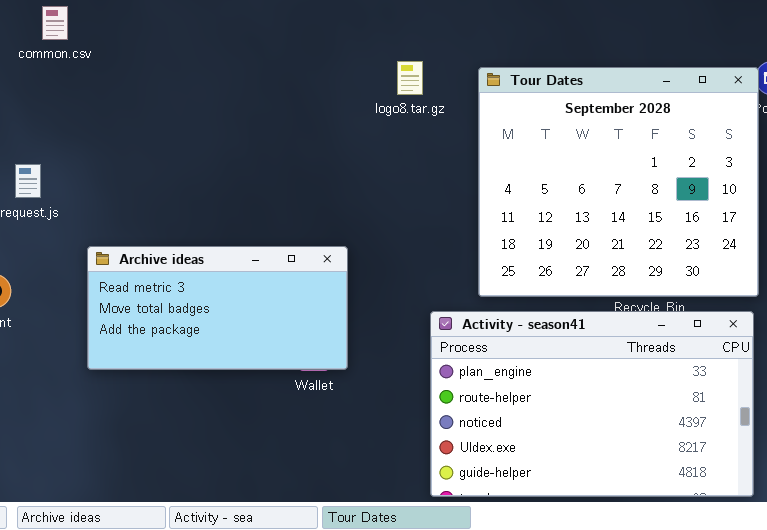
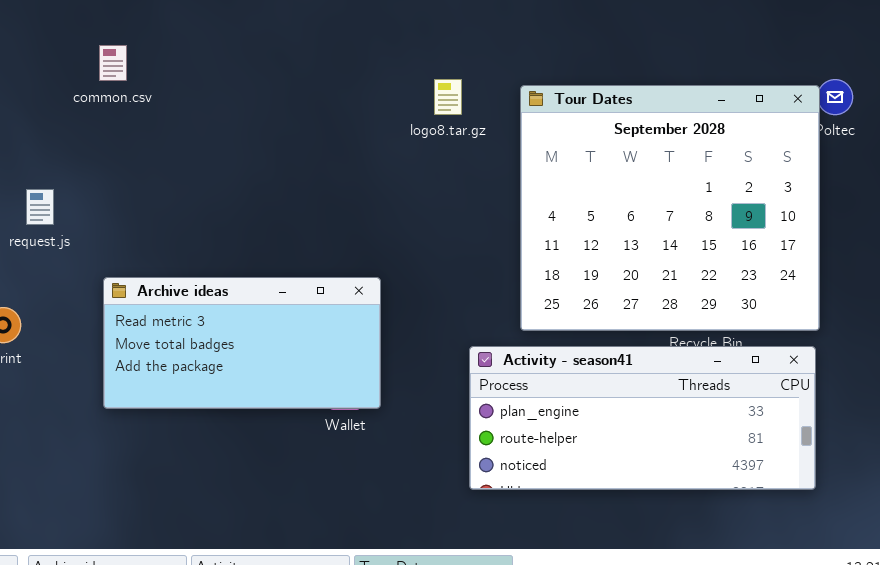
common.csv: [42,6,68,40] -> [99,45,127,81], moved
Activity - season41: [430,311,754,497] -> [469,346,816,490], resized

